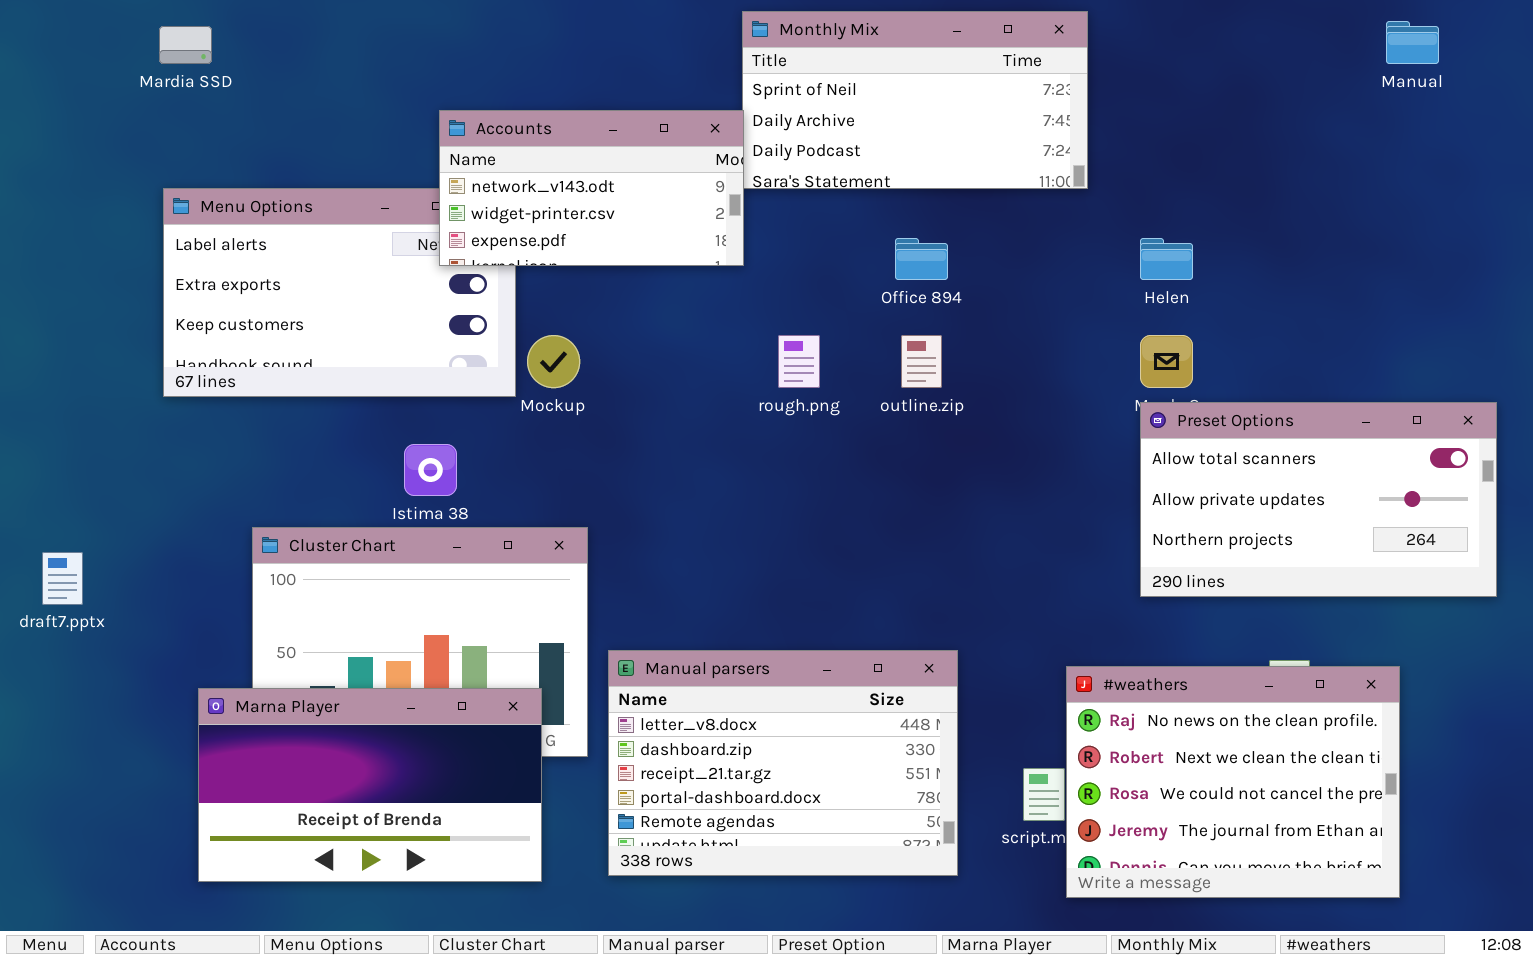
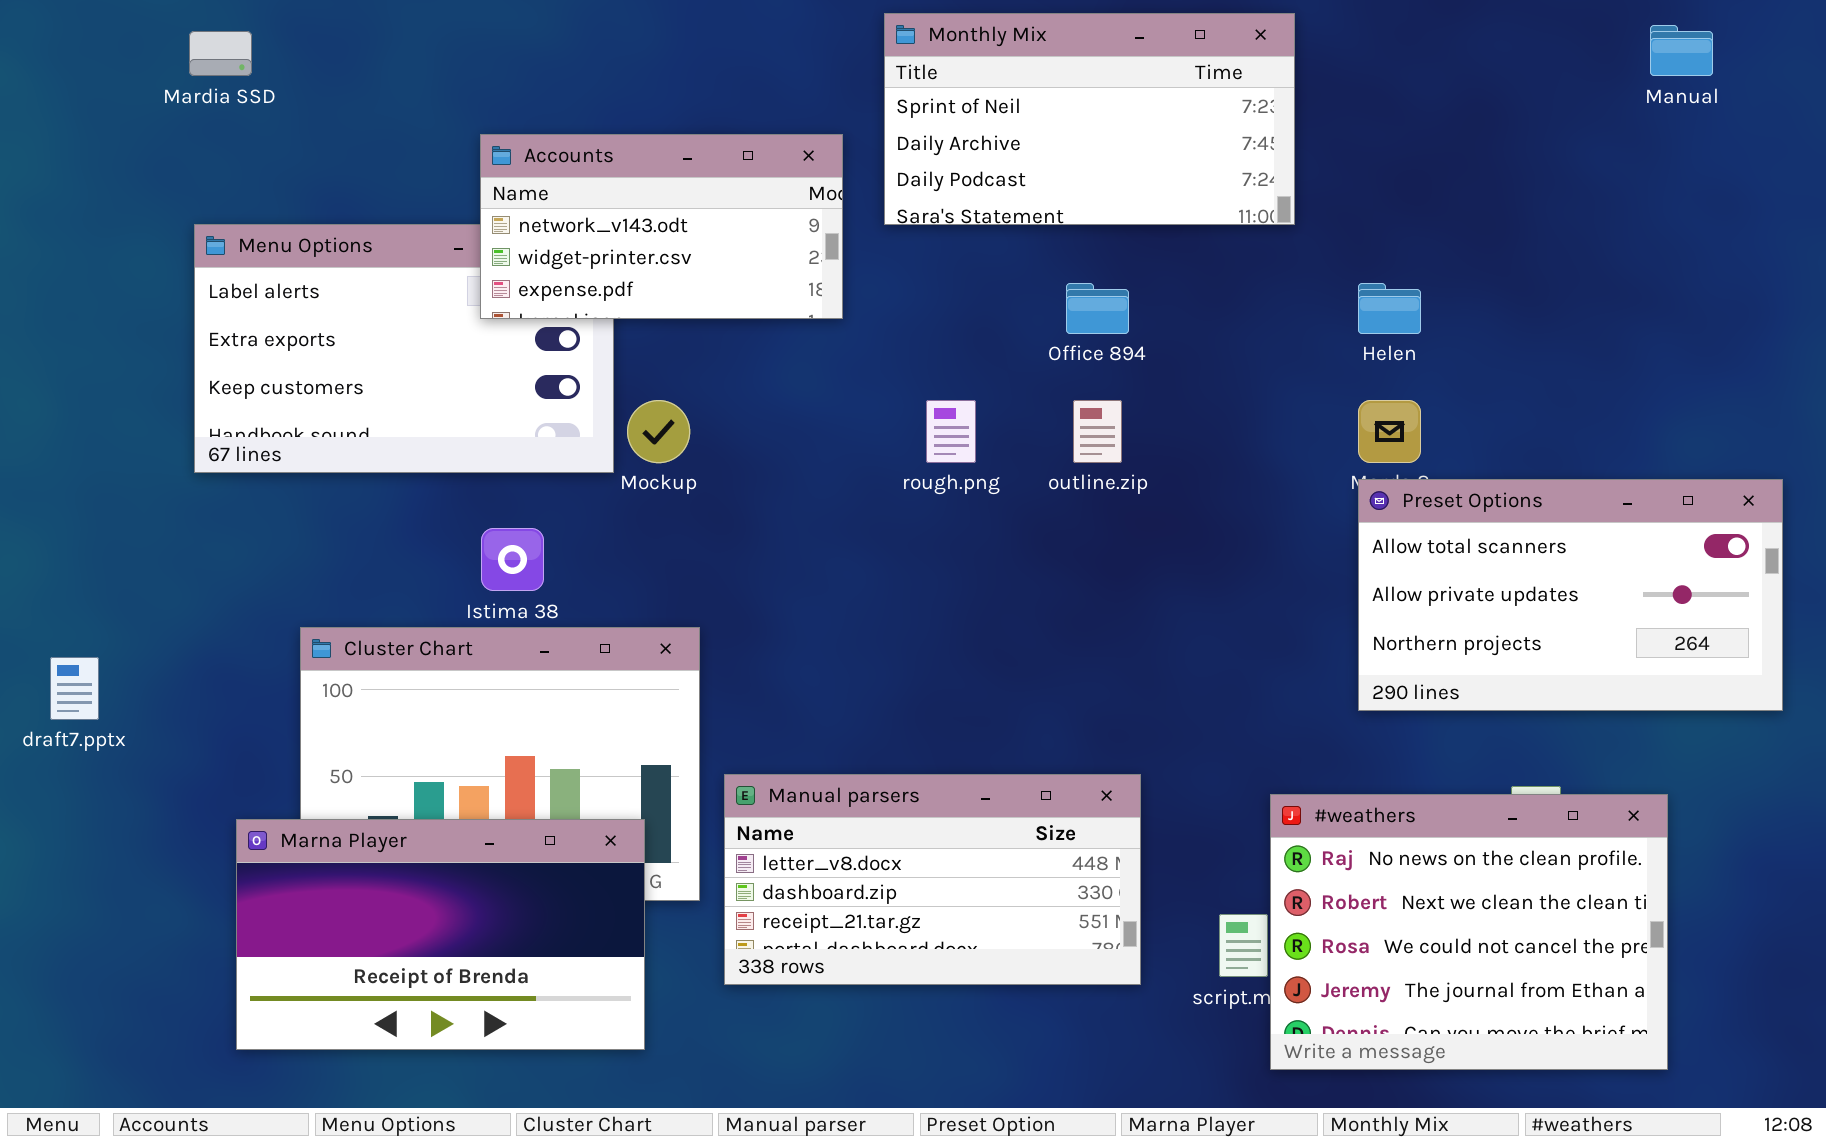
Accounts: [439,110,744,266] -> [480,134,843,319], moved
Manual parsers: [608,650,958,876] -> [724,774,1141,985], resized

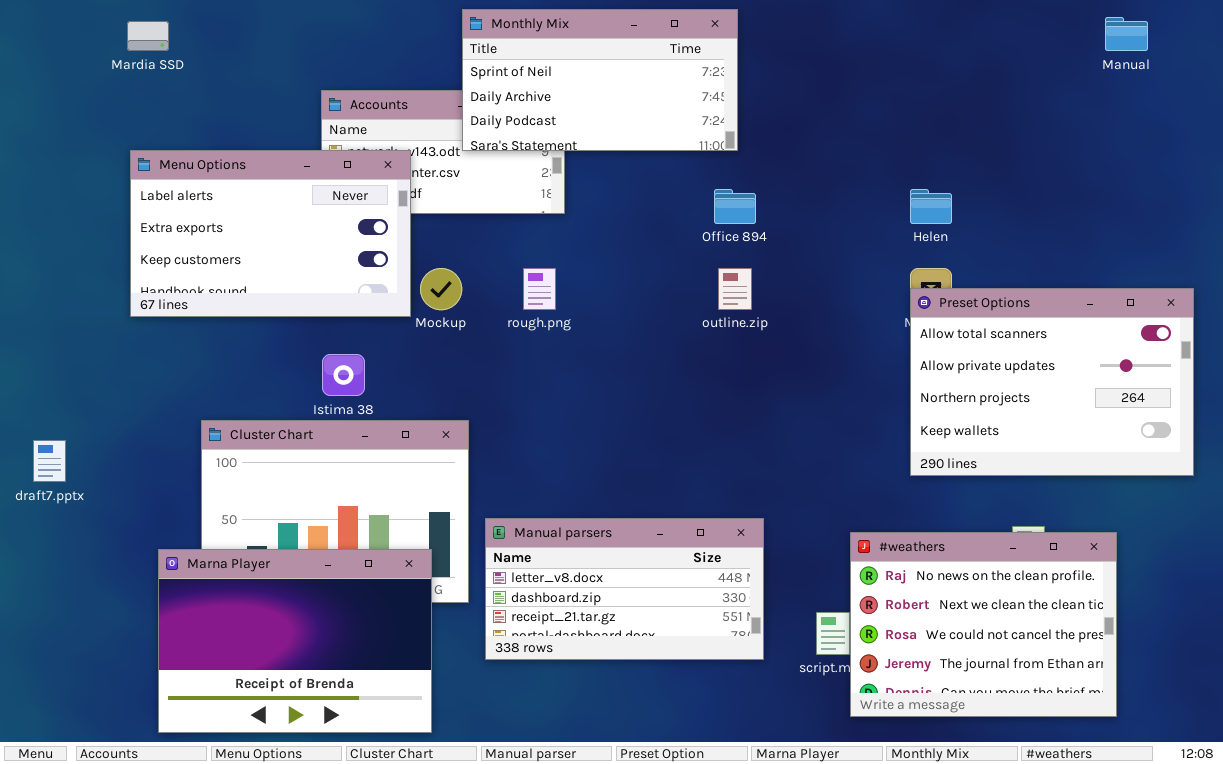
Monthly Mix: [884,13,1295,225] -> [462,9,738,151], moved
Menu Options: [194,224,614,473] -> [130,150,411,317], raised
rough.png: [926,400,976,463] -> [523,268,556,310], moved
Preset Options: [1358,479,1783,711] -> [910,288,1194,476], resized
Marna Player: [236,819,645,1050] -> [158,549,432,733], resized

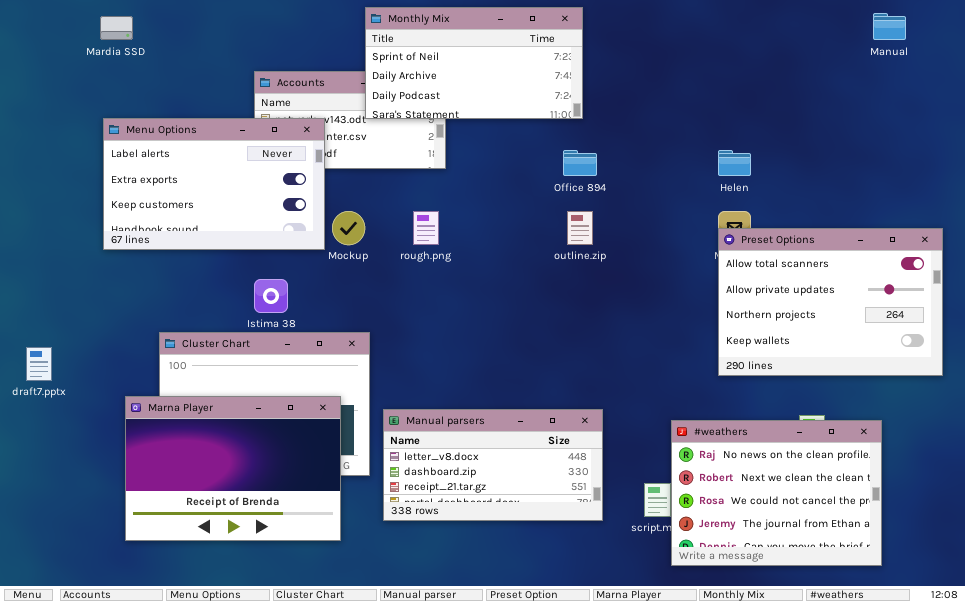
Marna Player: [158,549,432,733] -> [125,396,341,541], moved

